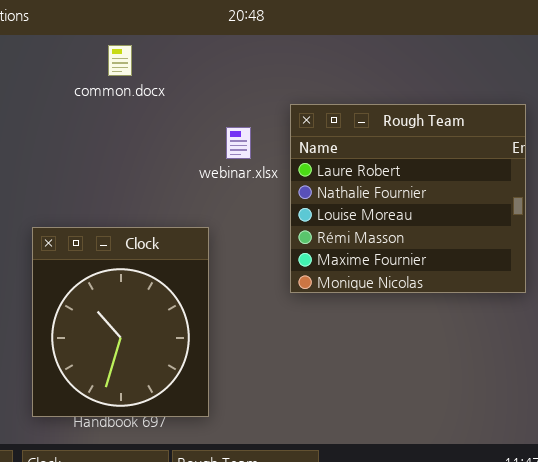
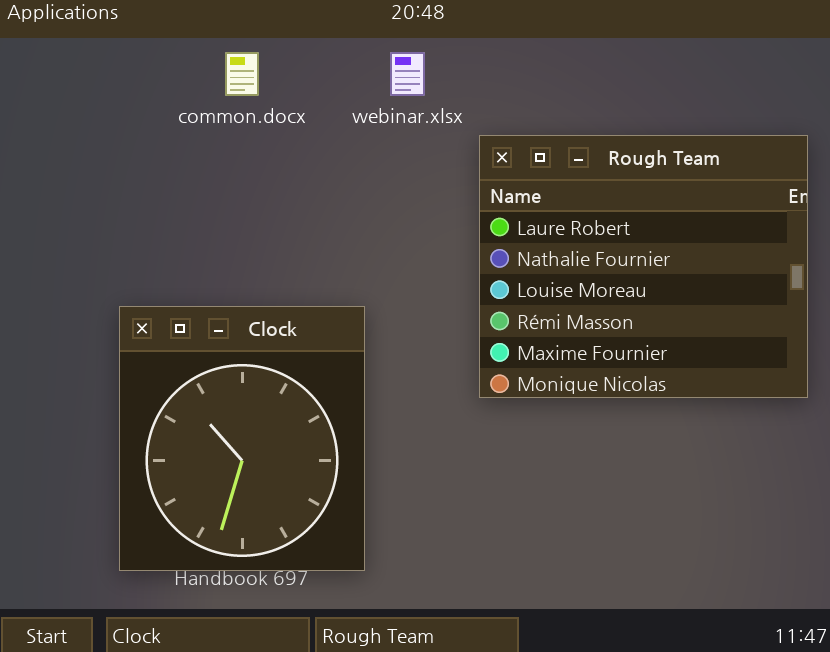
webinar.xlsx: [226,127,251,159] -> [390,52,425,96], moved

